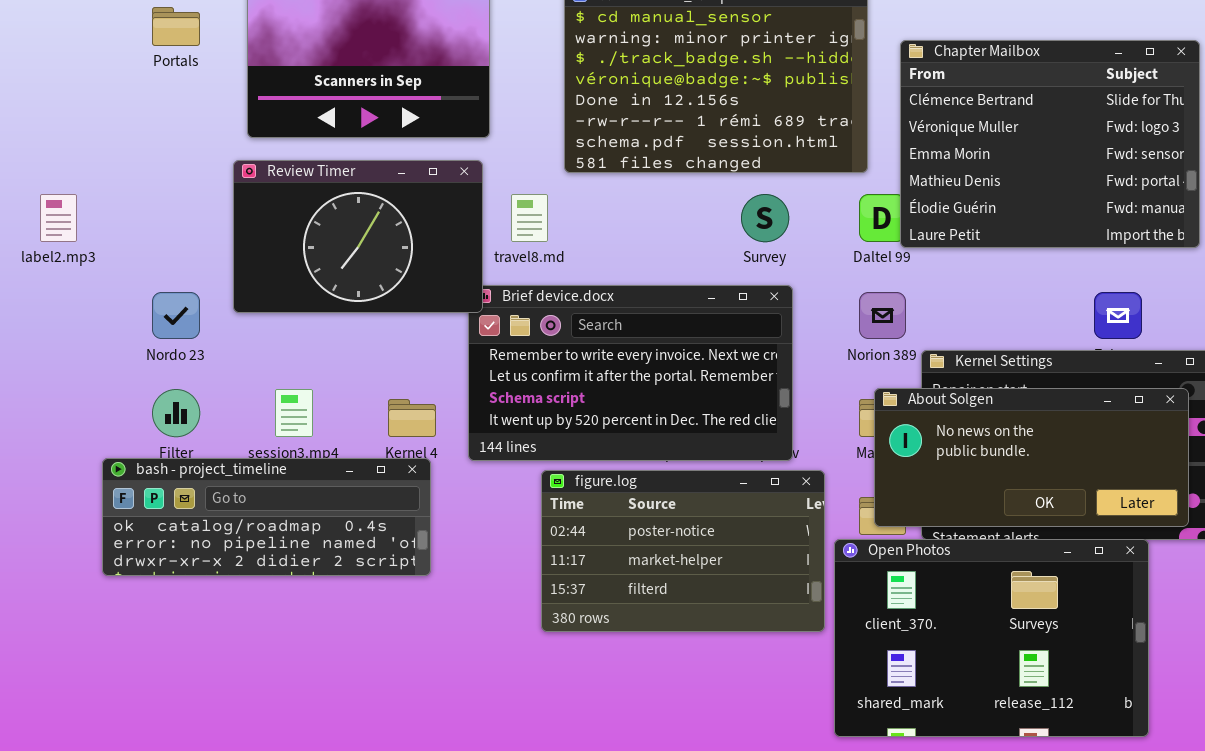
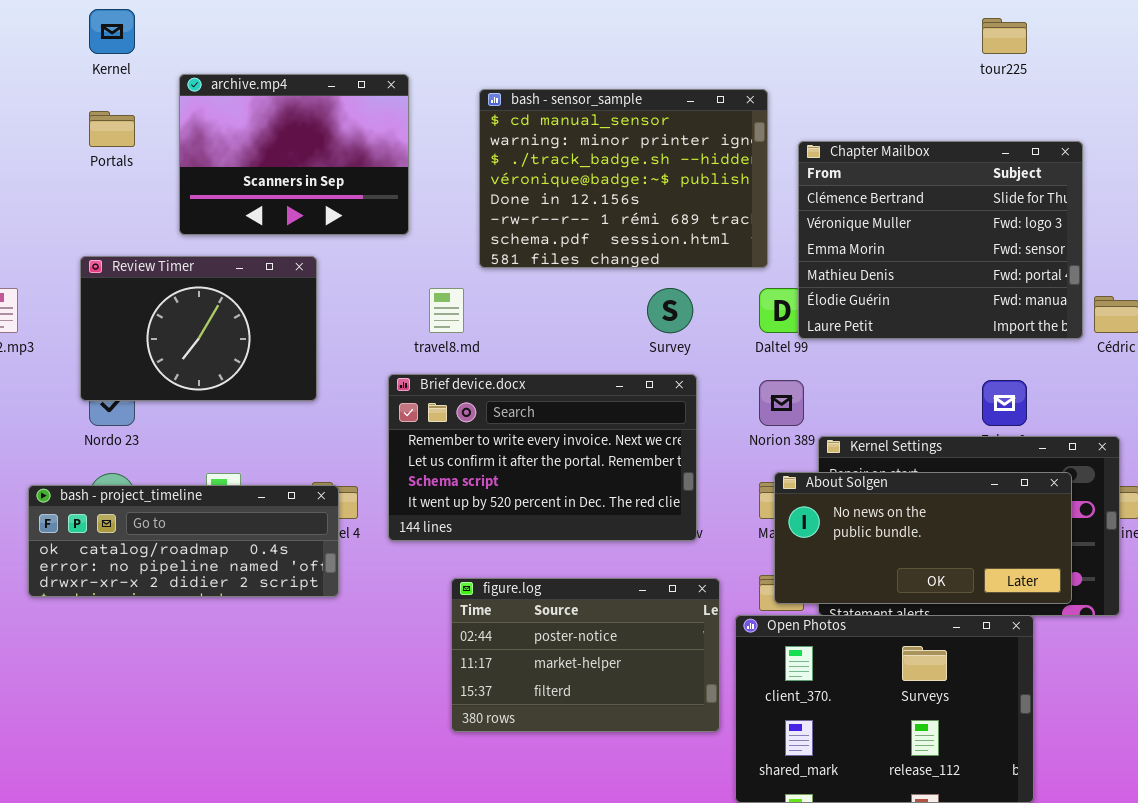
Review Timer: [233,160,483,313] -> [80,256,317,401], moved
bash - project_timeline: [102,458,431,576] -> [28,485,339,597], moved
figure.log: [541,470,825,632] -> [451,578,720,732], moved

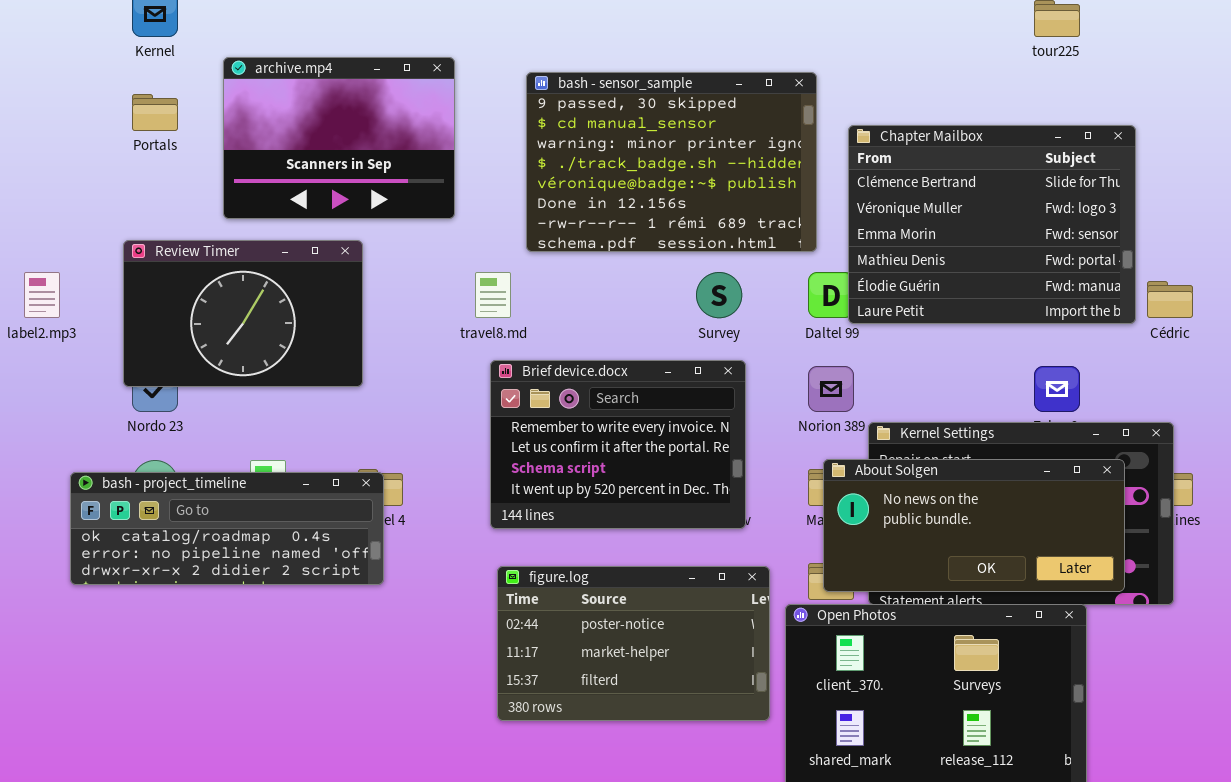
bash - sensor_sample: [479,89,768,268] -> [526,72,817,252], scrolled up 1 row
Brief device.docx: [388,374,697,541] -> [490,360,746,529], resized

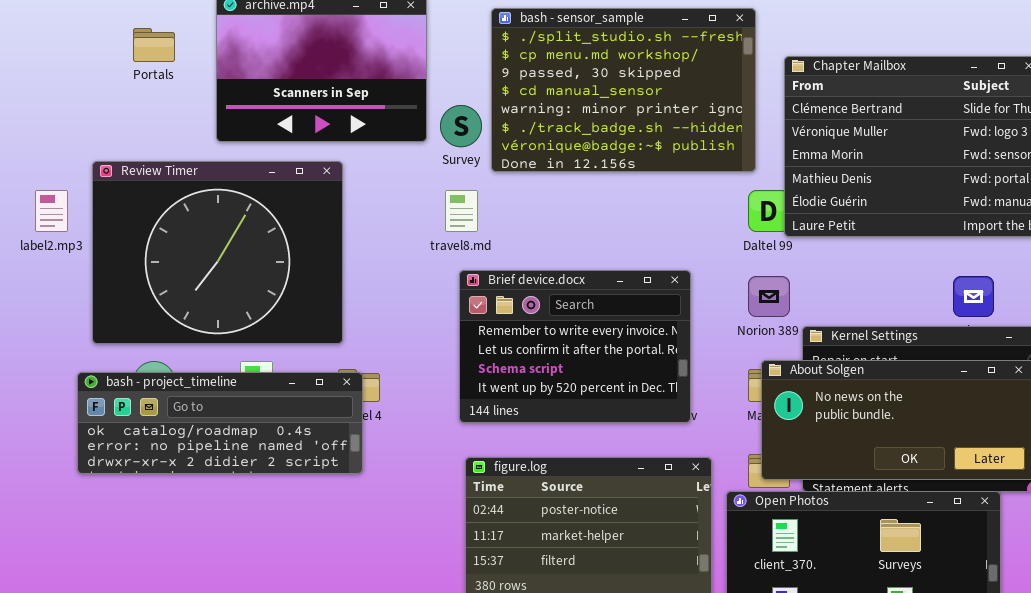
bash - sensor_sample: [526,72,817,252] -> [491,8,756,172], scrolled up 2 rows
Review Timer: [123,240,363,387] -> [92,161,343,344], resized
Survey: [696,272,742,318] -> [440,105,482,147], moved

